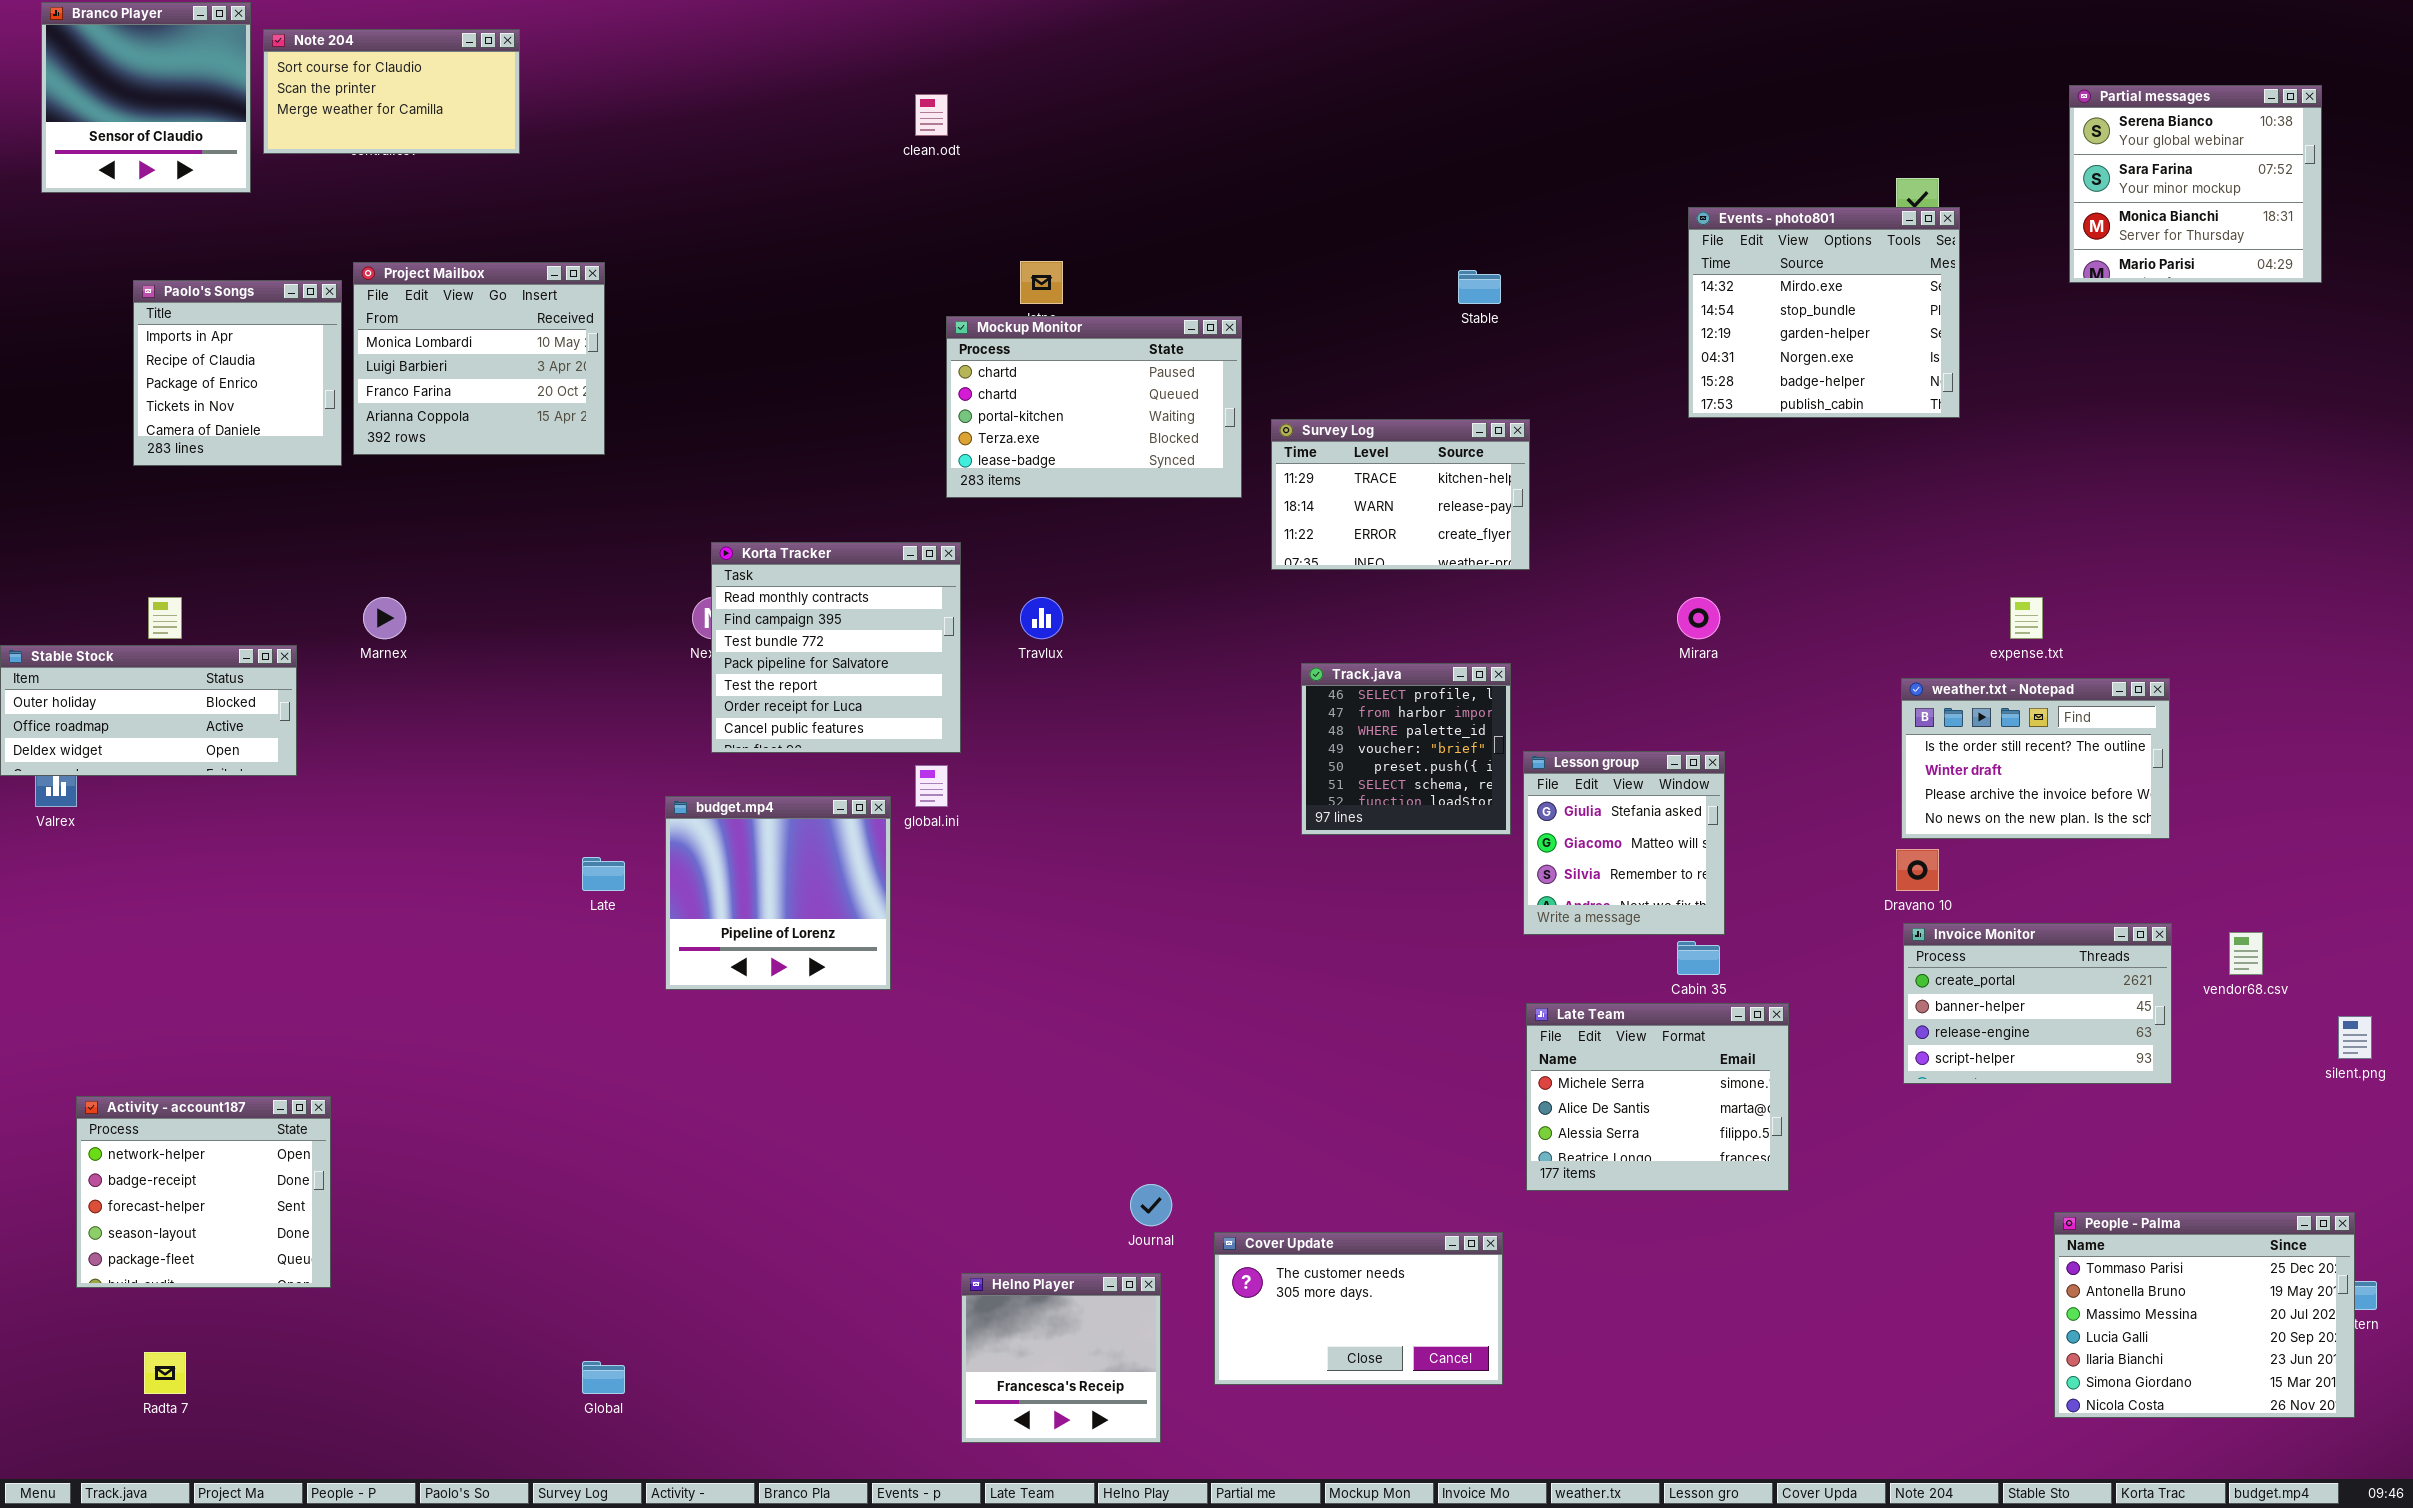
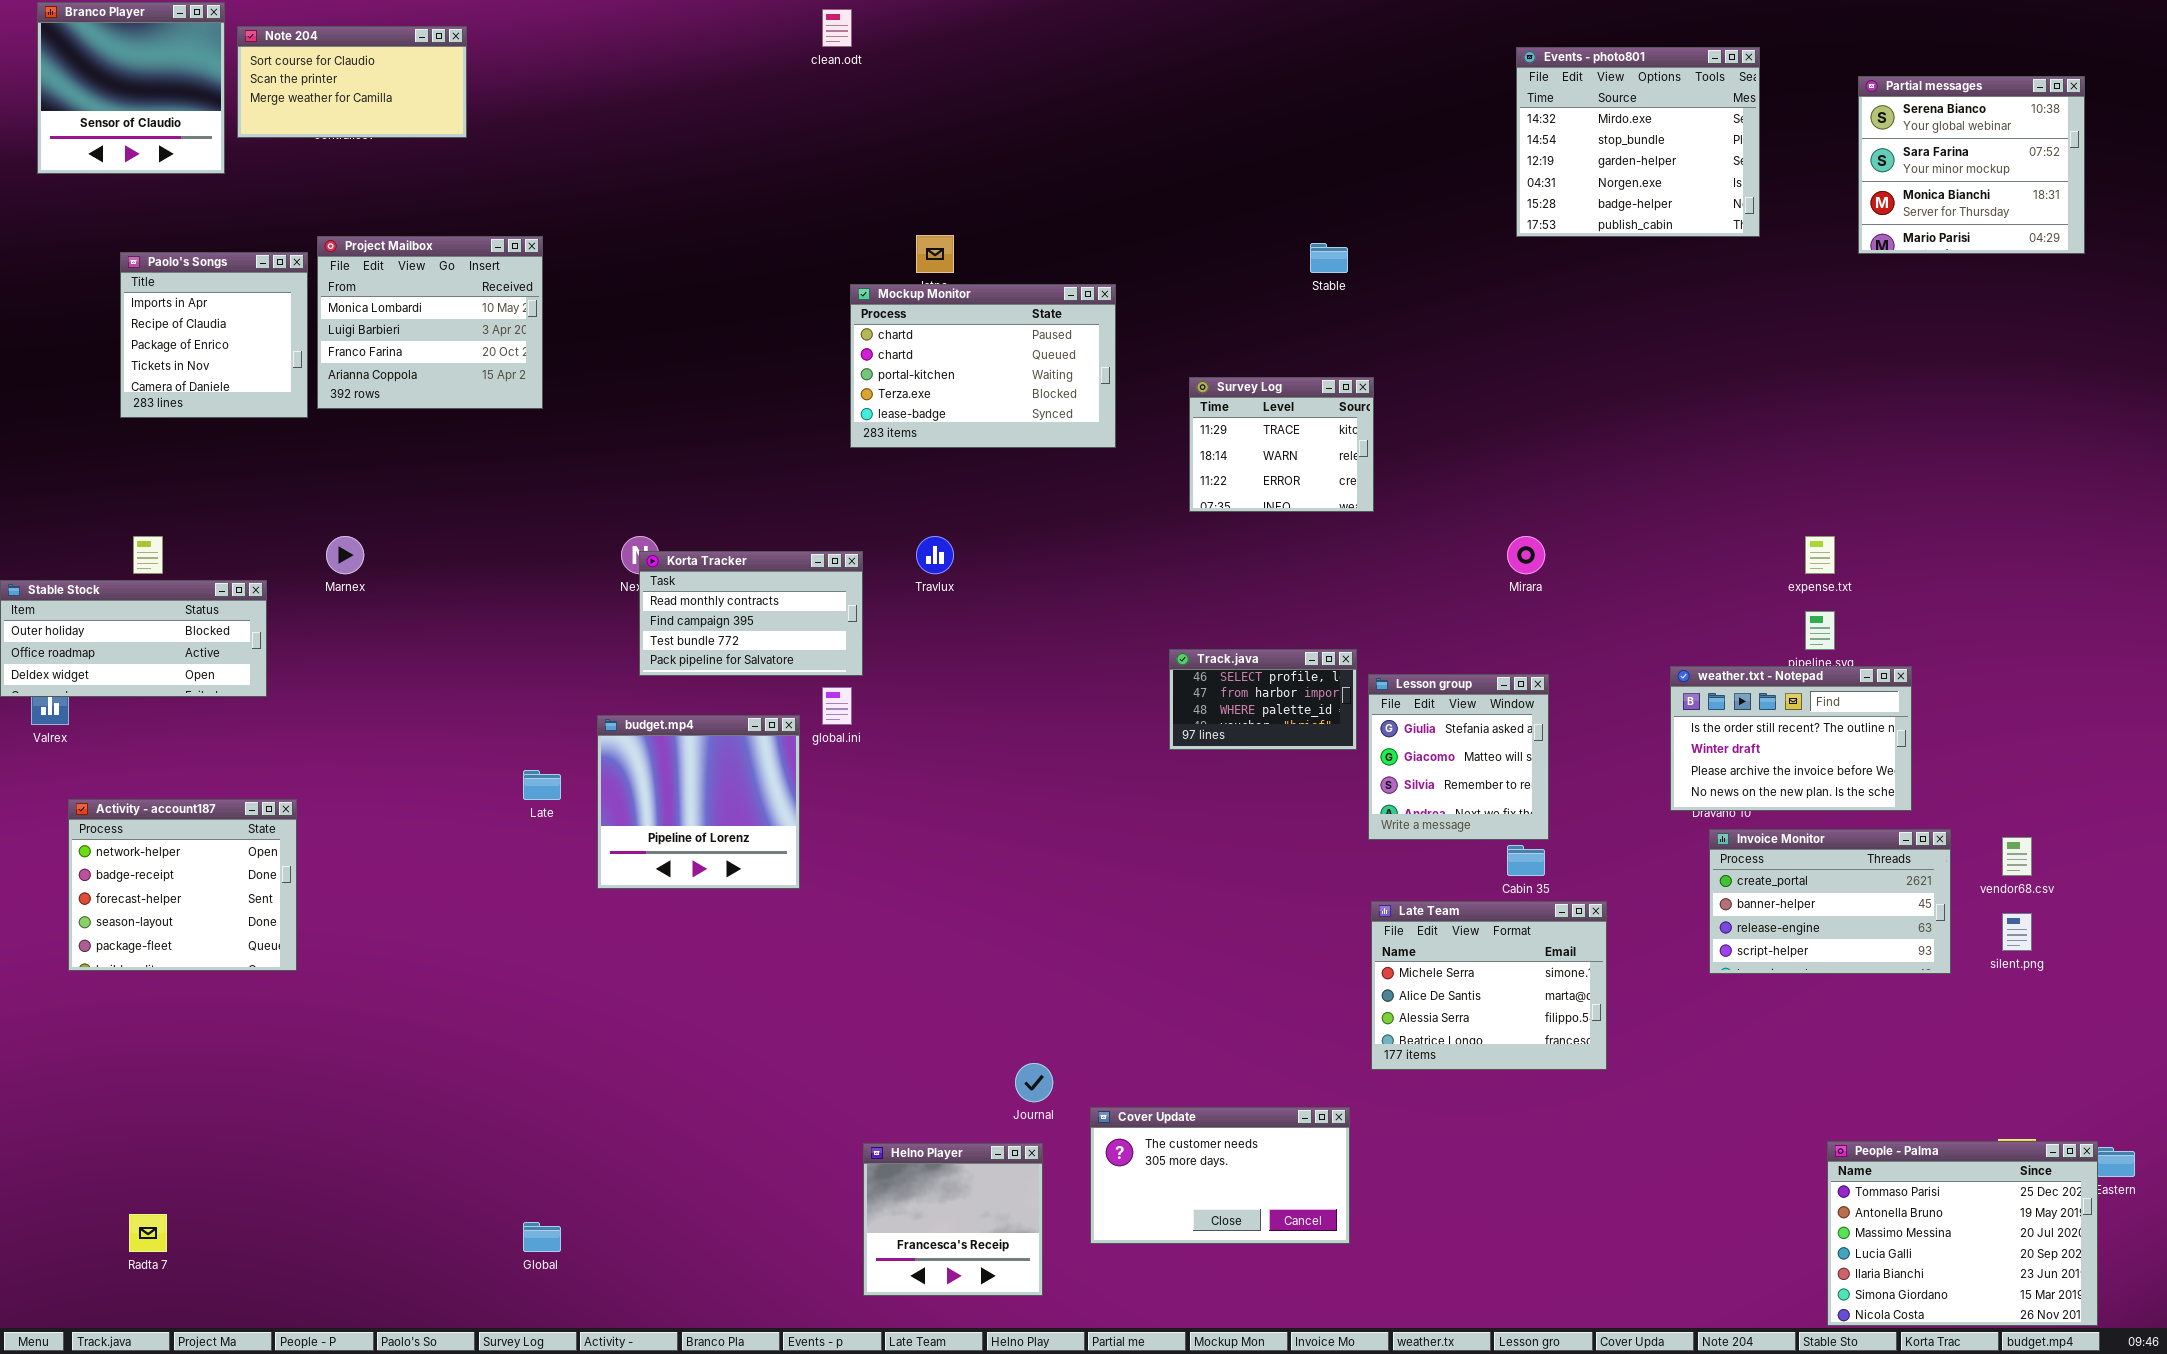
clean.odt: [915,94,948,136] -> [822,9,852,47], moved
Events - photo801: [1688,207,1960,418] -> [1516,47,1760,237], moved
Survey Log: [1271,419,1530,570] -> [1189,377,1374,512], resized
Korta Tracker: [711,542,961,753] -> [639,551,863,676], resized
Track.java: [1301,663,1511,835] -> [1169,649,1357,750], resized
weather.txt - Notepad: [1901,678,2170,839] -> [1670,666,1912,811], moved
silent.png: [2338,1016,2372,1059] -> [2002,913,2032,951], moved
Activity - account187: [76,1096,331,1288] -> [68,799,297,971], moved
People - Palma: [2054,1212,2355,1418] -> [1827,1141,2098,1326], moved

